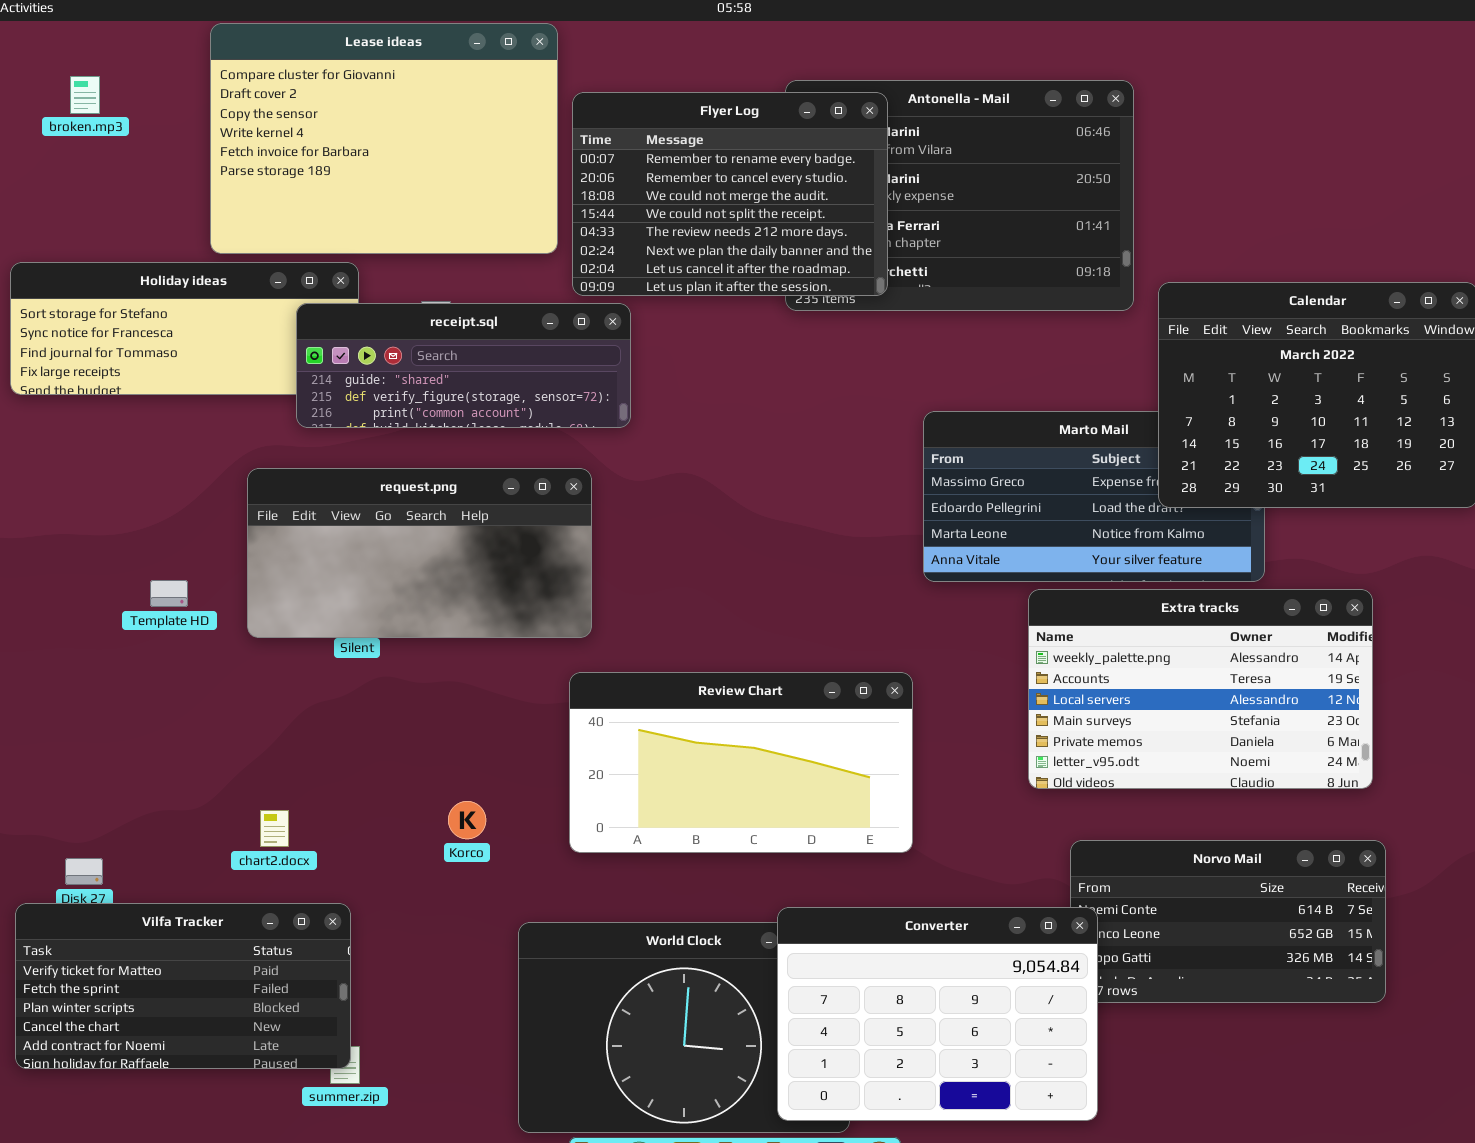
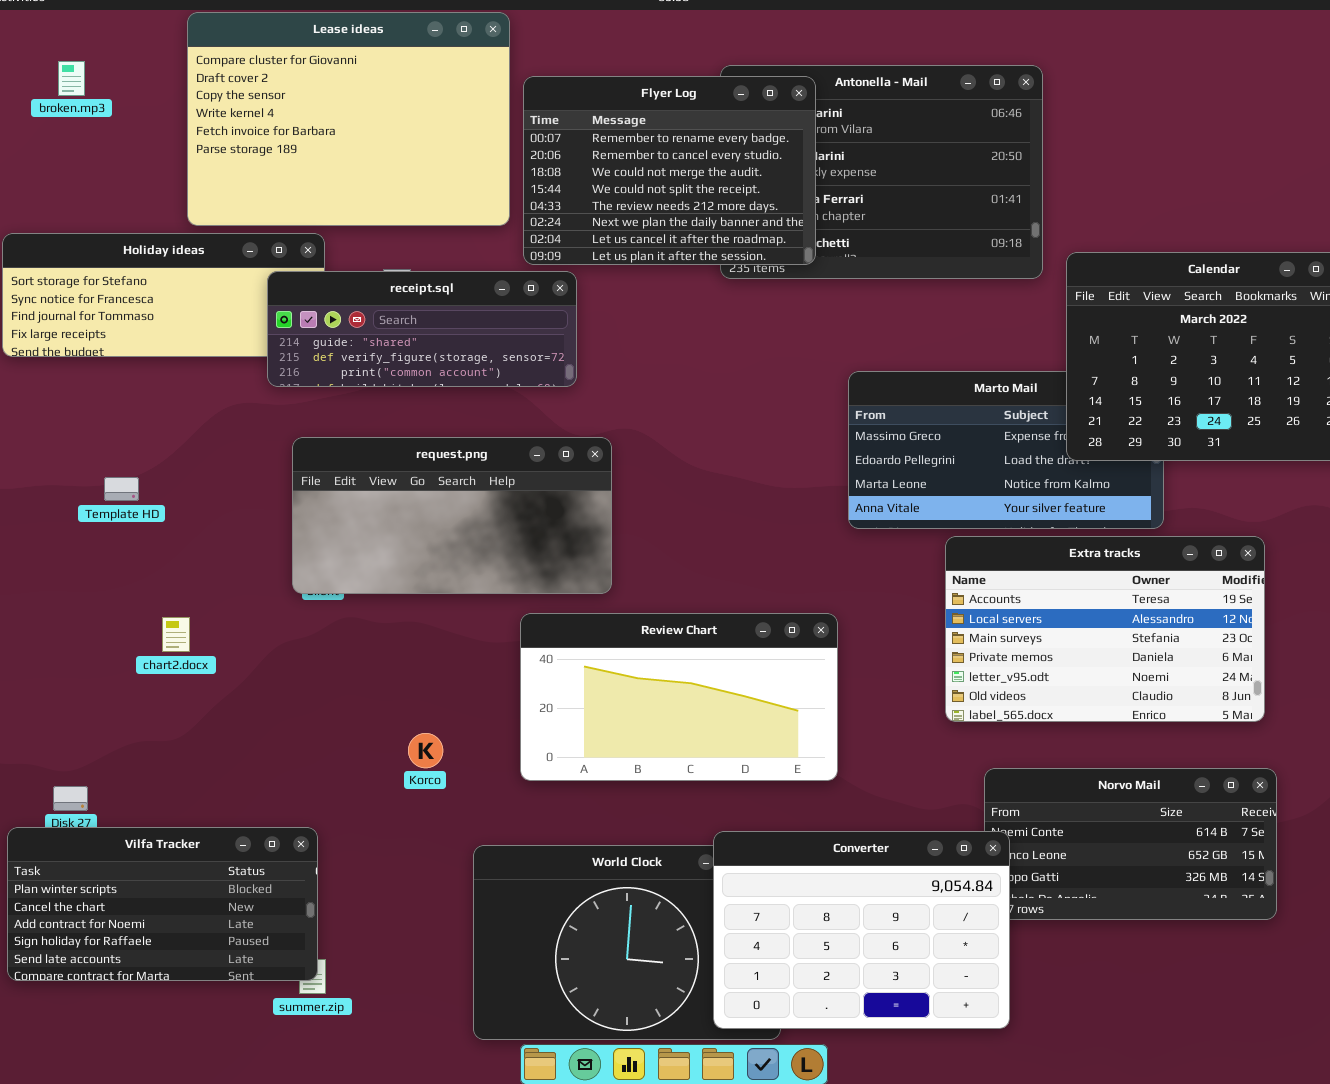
request.png: [247,468,592,638] -> [292,437,612,594], moved
Template HD: [150,580,188,607] -> [104,477,139,501], moved
Extra tracks: [1028,589,1373,789] -> [945,536,1265,722], scrolled down 1 row
chart2.docx: [260,810,289,847] -> [162,617,190,652], moved
Vilfa Tracker: [15,903,351,1069] -> [7,827,318,981], scrolled down 2 rows

